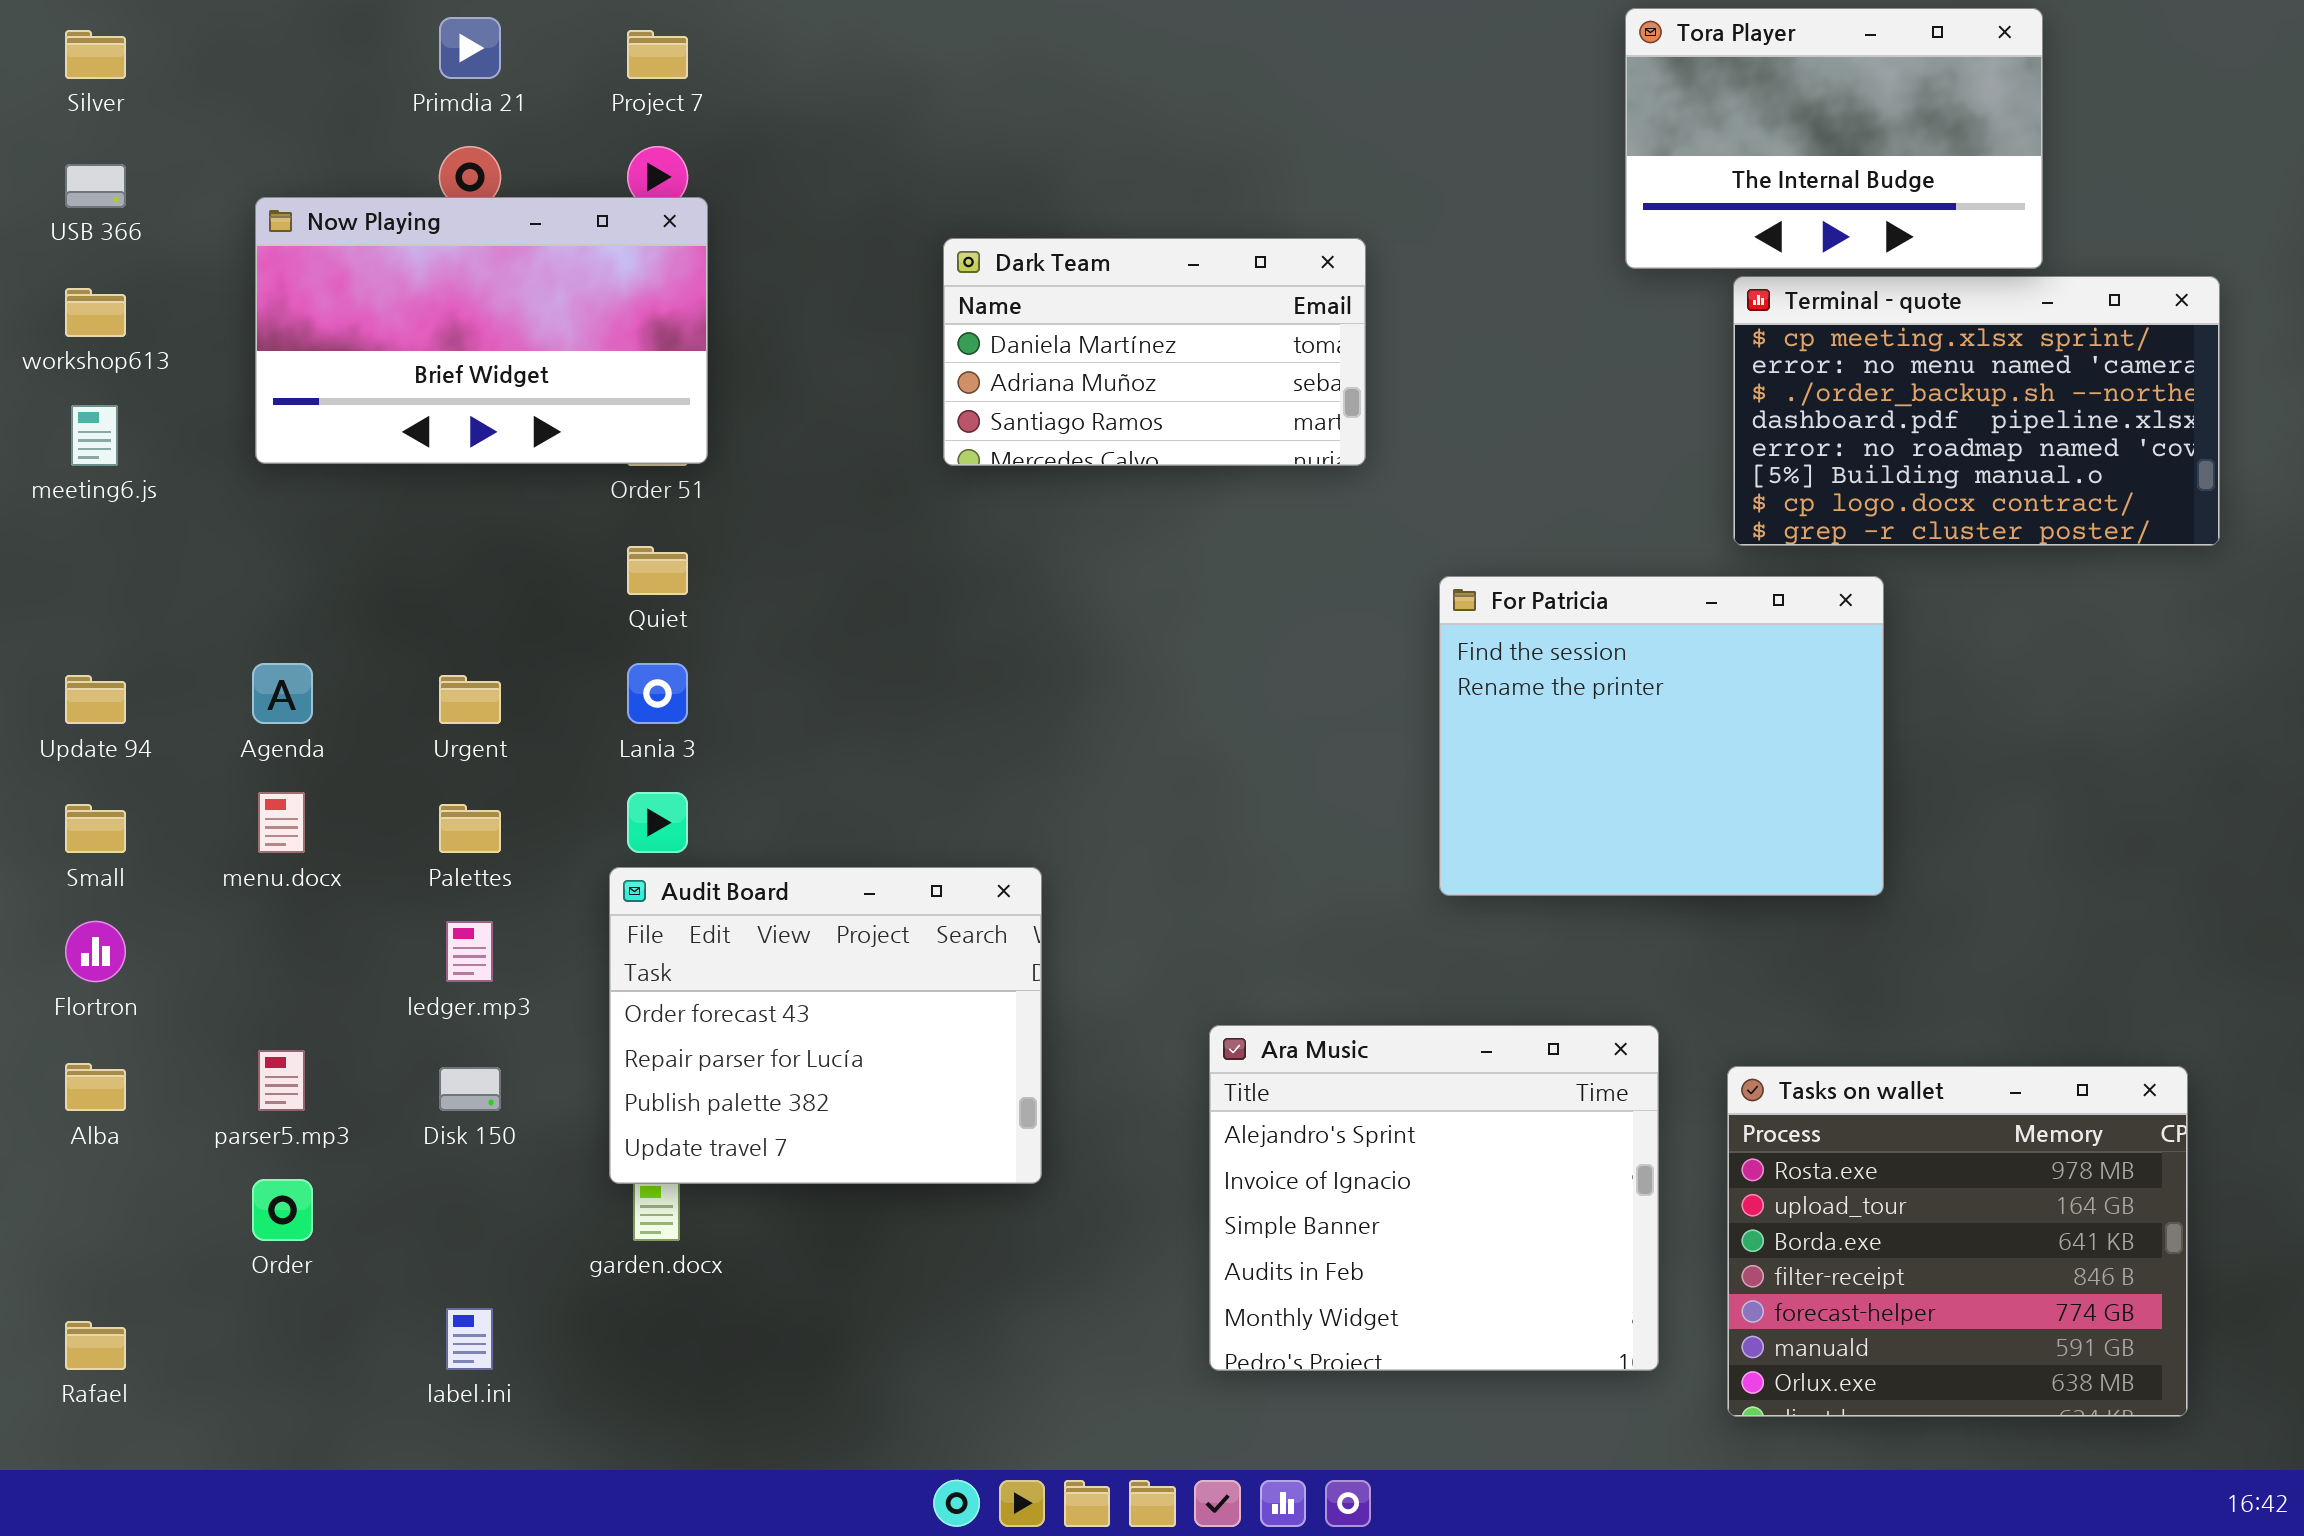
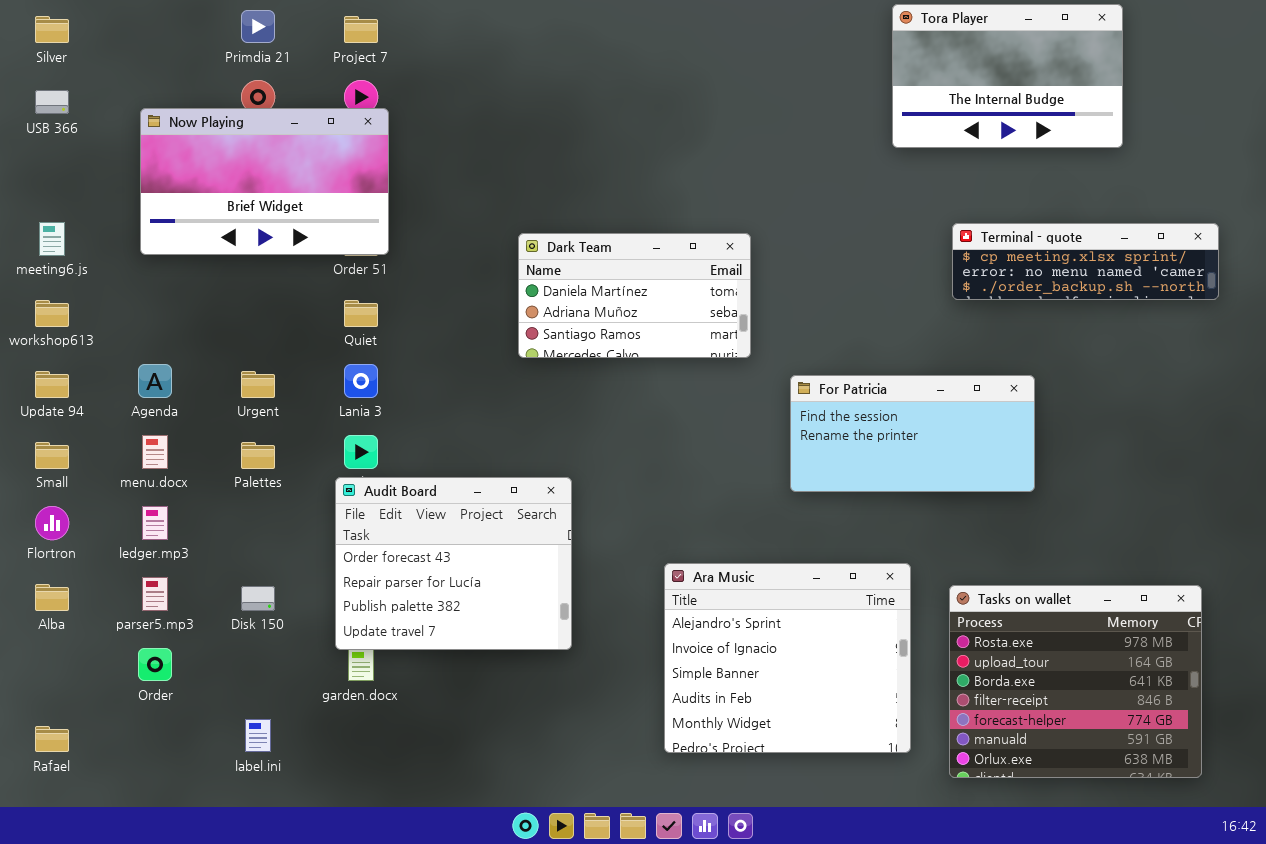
Dark Team: [943,238,1366,466] -> [518,233,751,358], moved
Terminal - quote: [1733,276,2220,546] -> [952,223,1219,300], resized
workshop613: [65,288,126,337] -> [35,300,69,327], moved
For Patricia: [1439,576,1884,896] -> [790,375,1035,492], resized
ledger.mp3: [446,921,493,982] -> [142,506,168,540], moved

